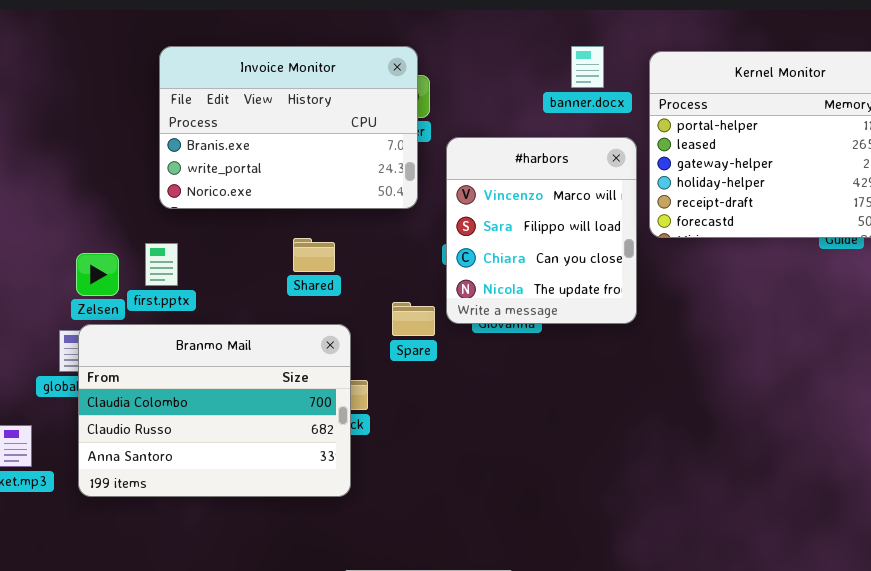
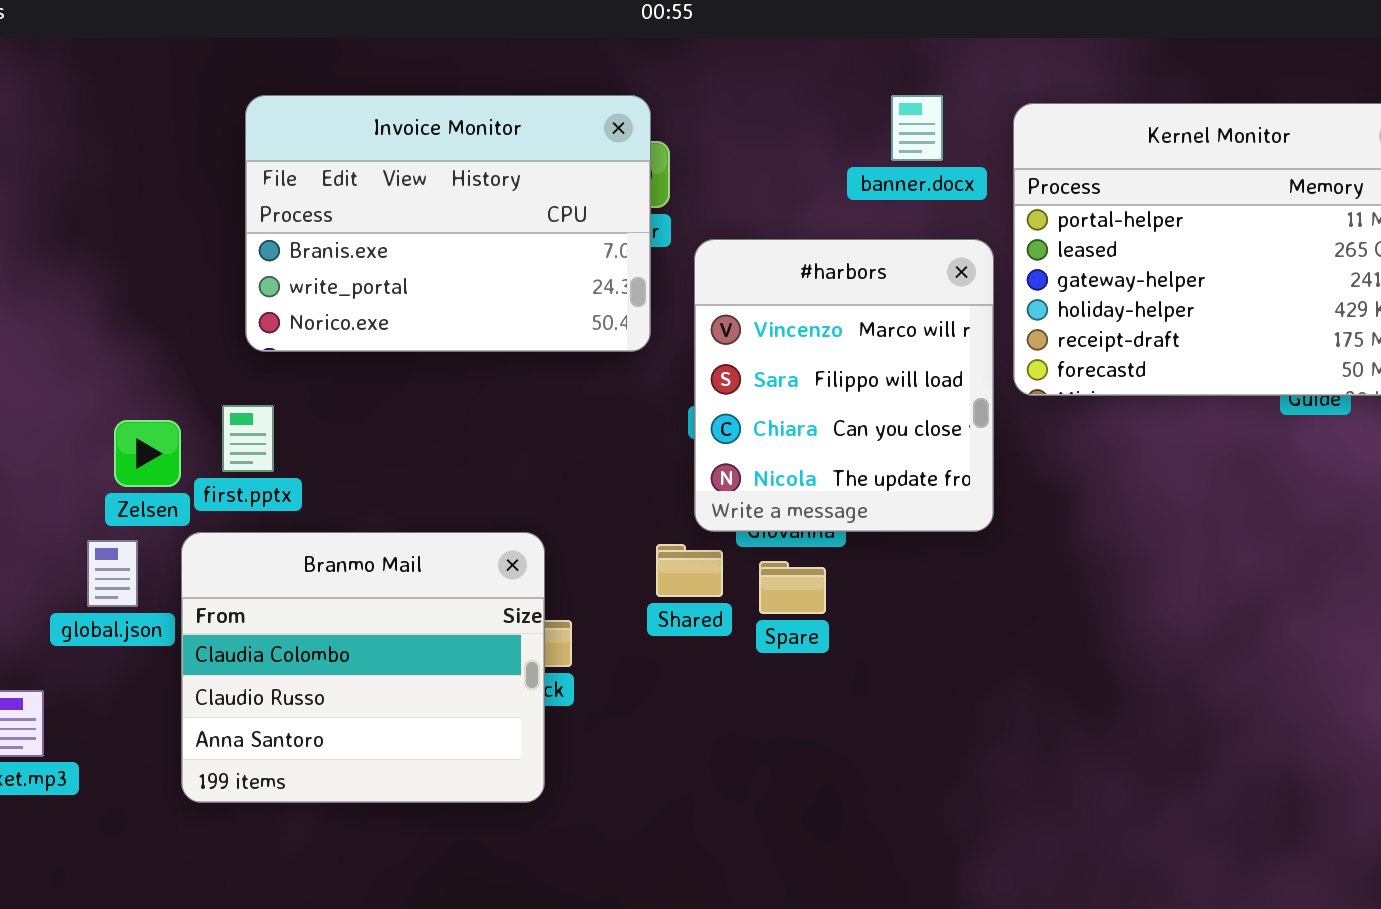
Shared: [293,238,335,272] -> [656,544,723,597], moved
Spare: [392,302,435,336] -> [759,561,826,614], moved
Branmo Mail: [78,324,351,497] -> [181,532,545,803], resized

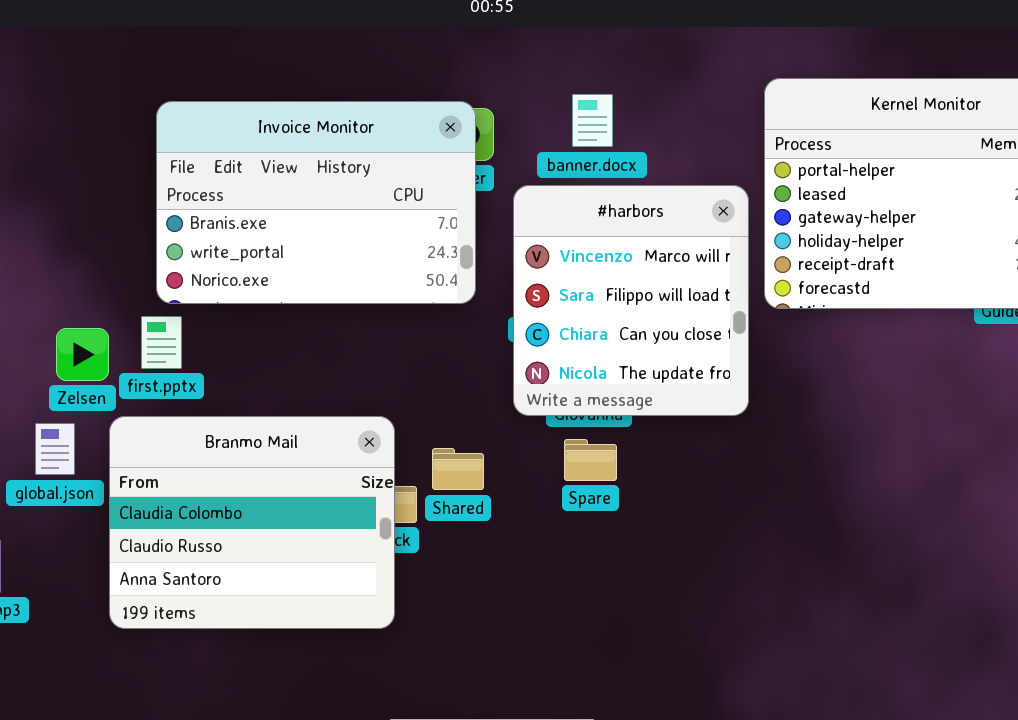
Invoice Monitor: [245,95,651,352] -> [156,101,476,304], moved
banner.docx: [891,95,943,161] -> [572,94,613,147], moved
Shared: [656,544,723,597] -> [432,448,484,490], moved

